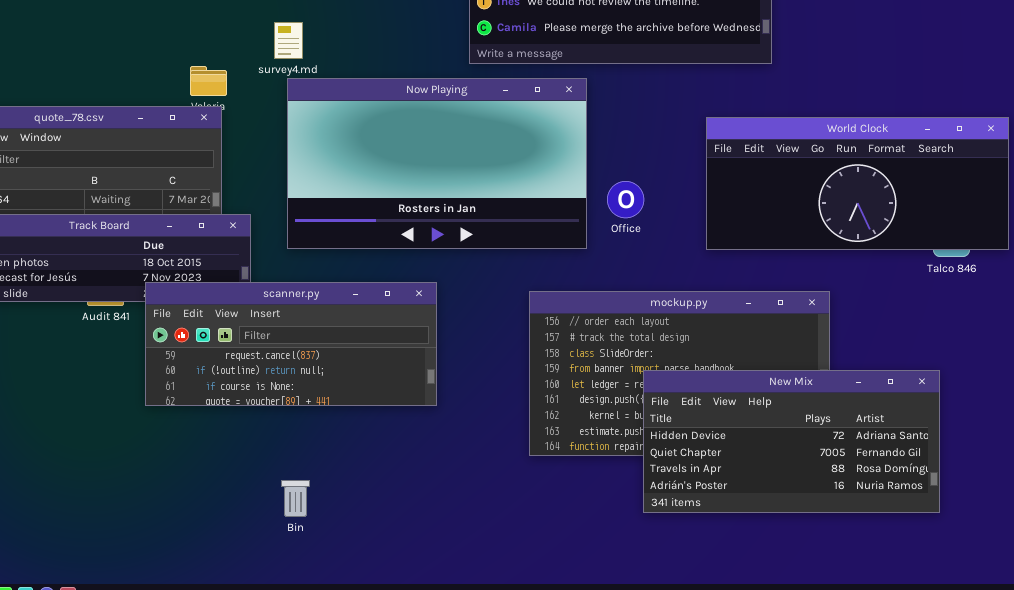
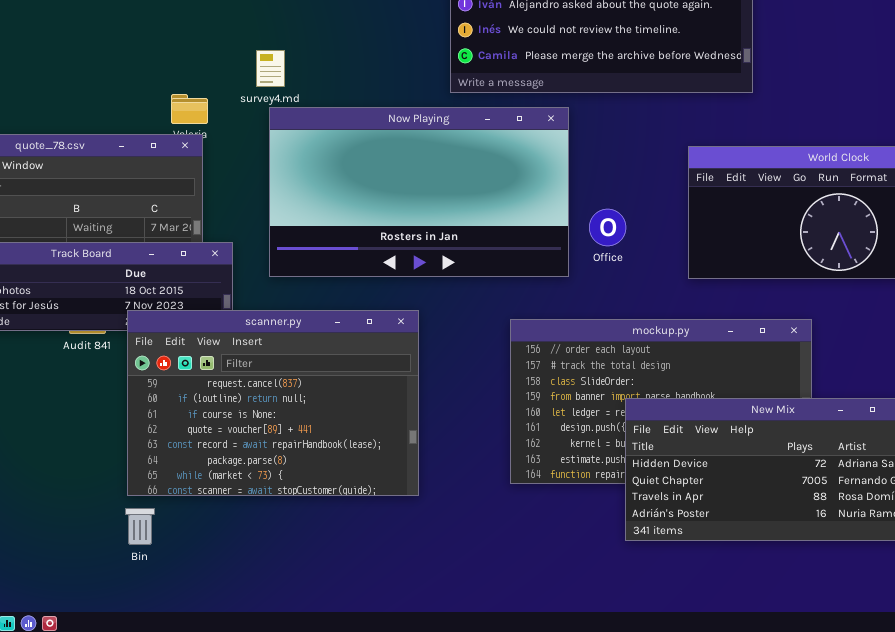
scanner.py: [145,282,437,406] -> [127,310,419,496], resized
Bin: [281,480,310,517] -> [125,508,155,545], moved

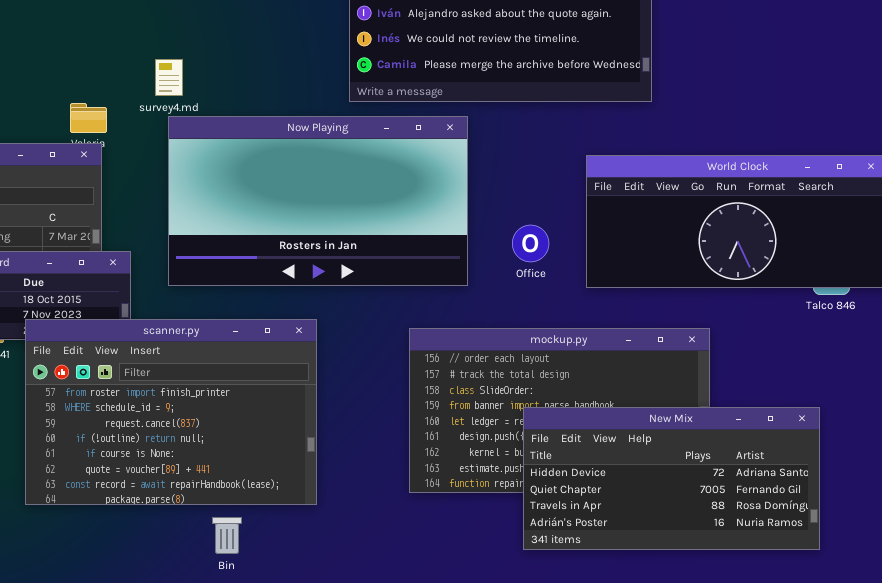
Office: [589,209,626,246] -> [512,225,549,262], moved
scanner.py: [127,310,419,496] -> [25,319,317,505], scrolled up 2 rows
Bin: [125,508,155,545] -> [212,517,242,554], moved

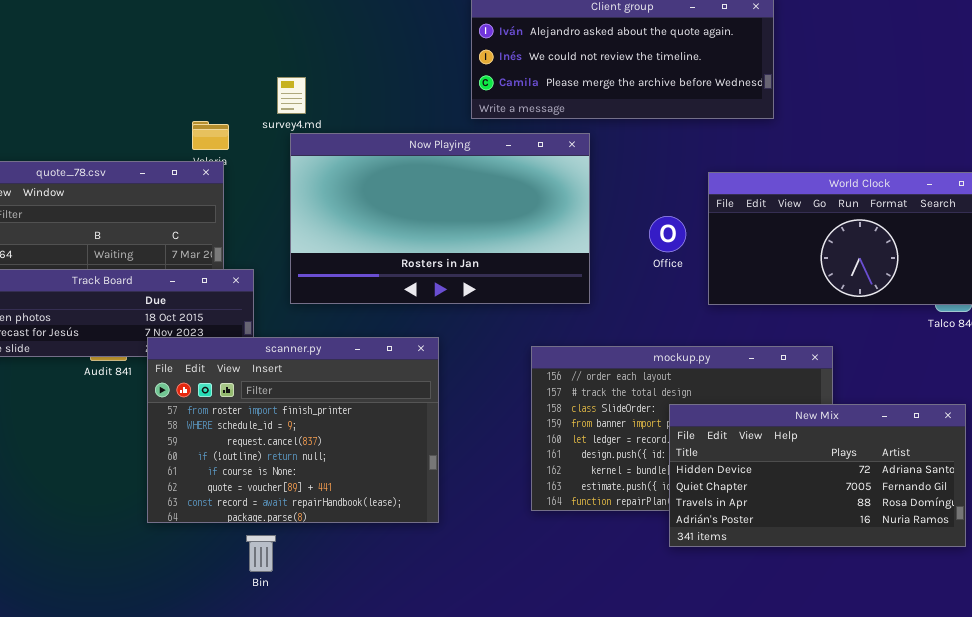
Office: [512,225,549,262] -> [649,216,686,252], moved
New Mix: [523,407,820,550] -> [669,404,966,547], moved
Bin: [212,517,242,554] -> [246,535,276,572], moved

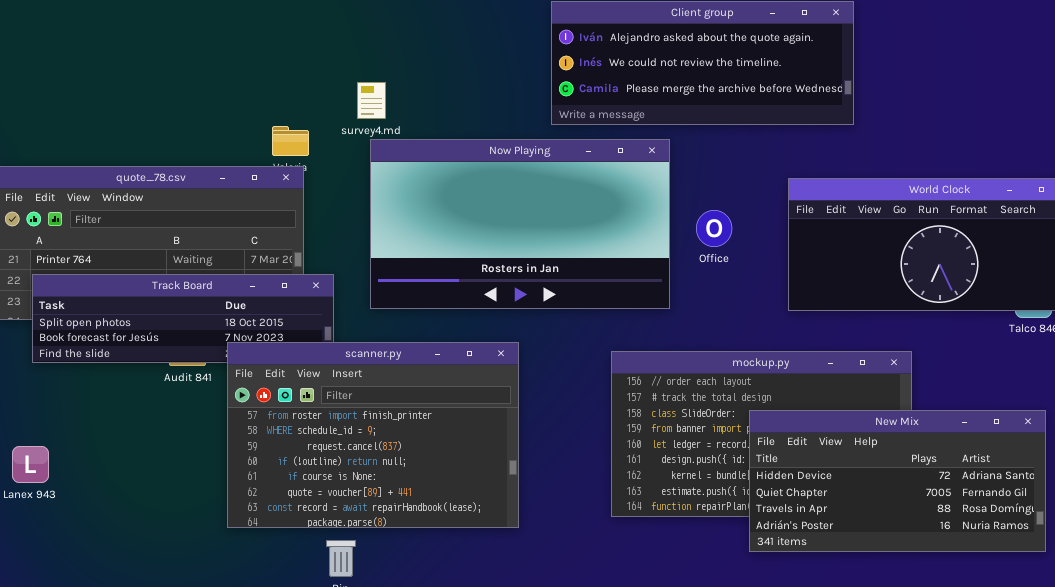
Office: [649,216,686,252] -> [696,210,732,247], moved

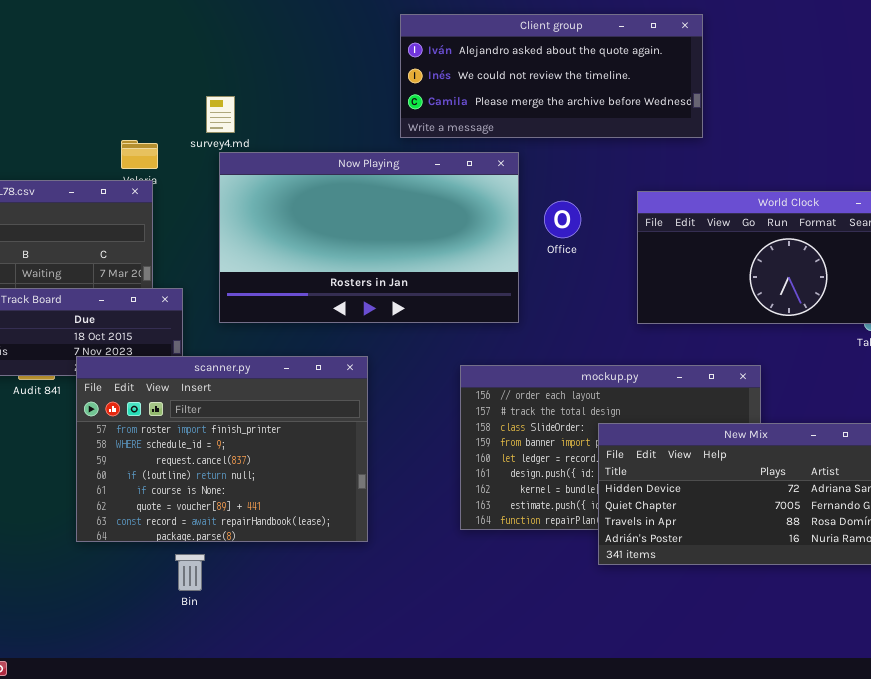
Office: [696,210,732,247] -> [544,201,581,238], moved

